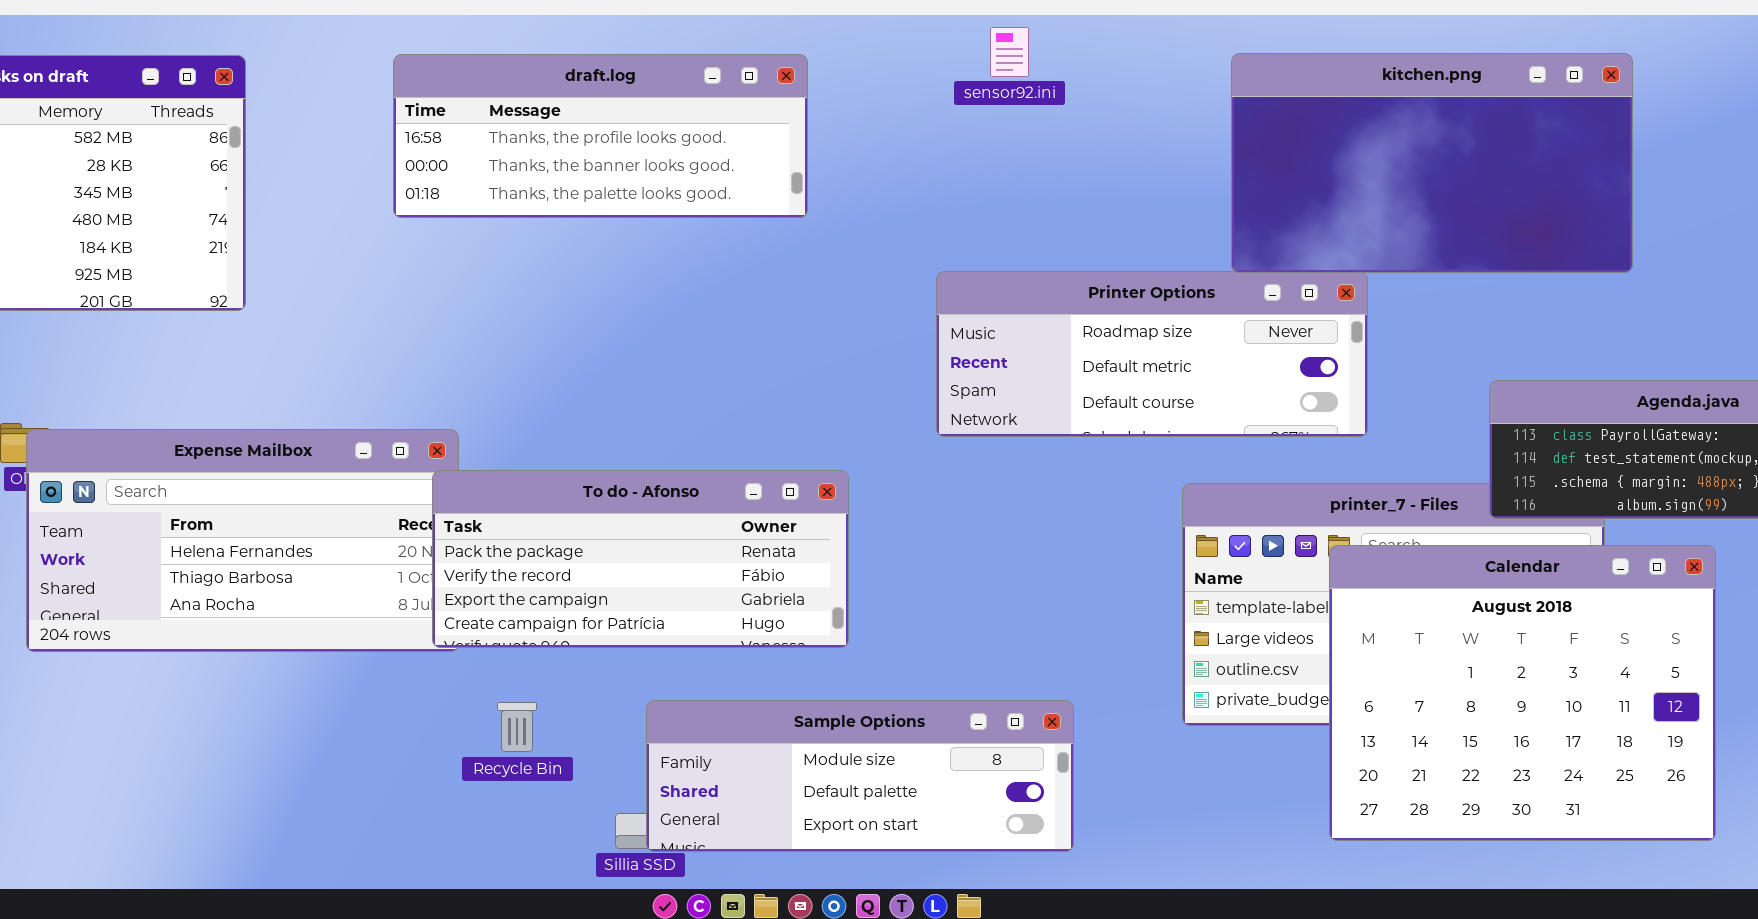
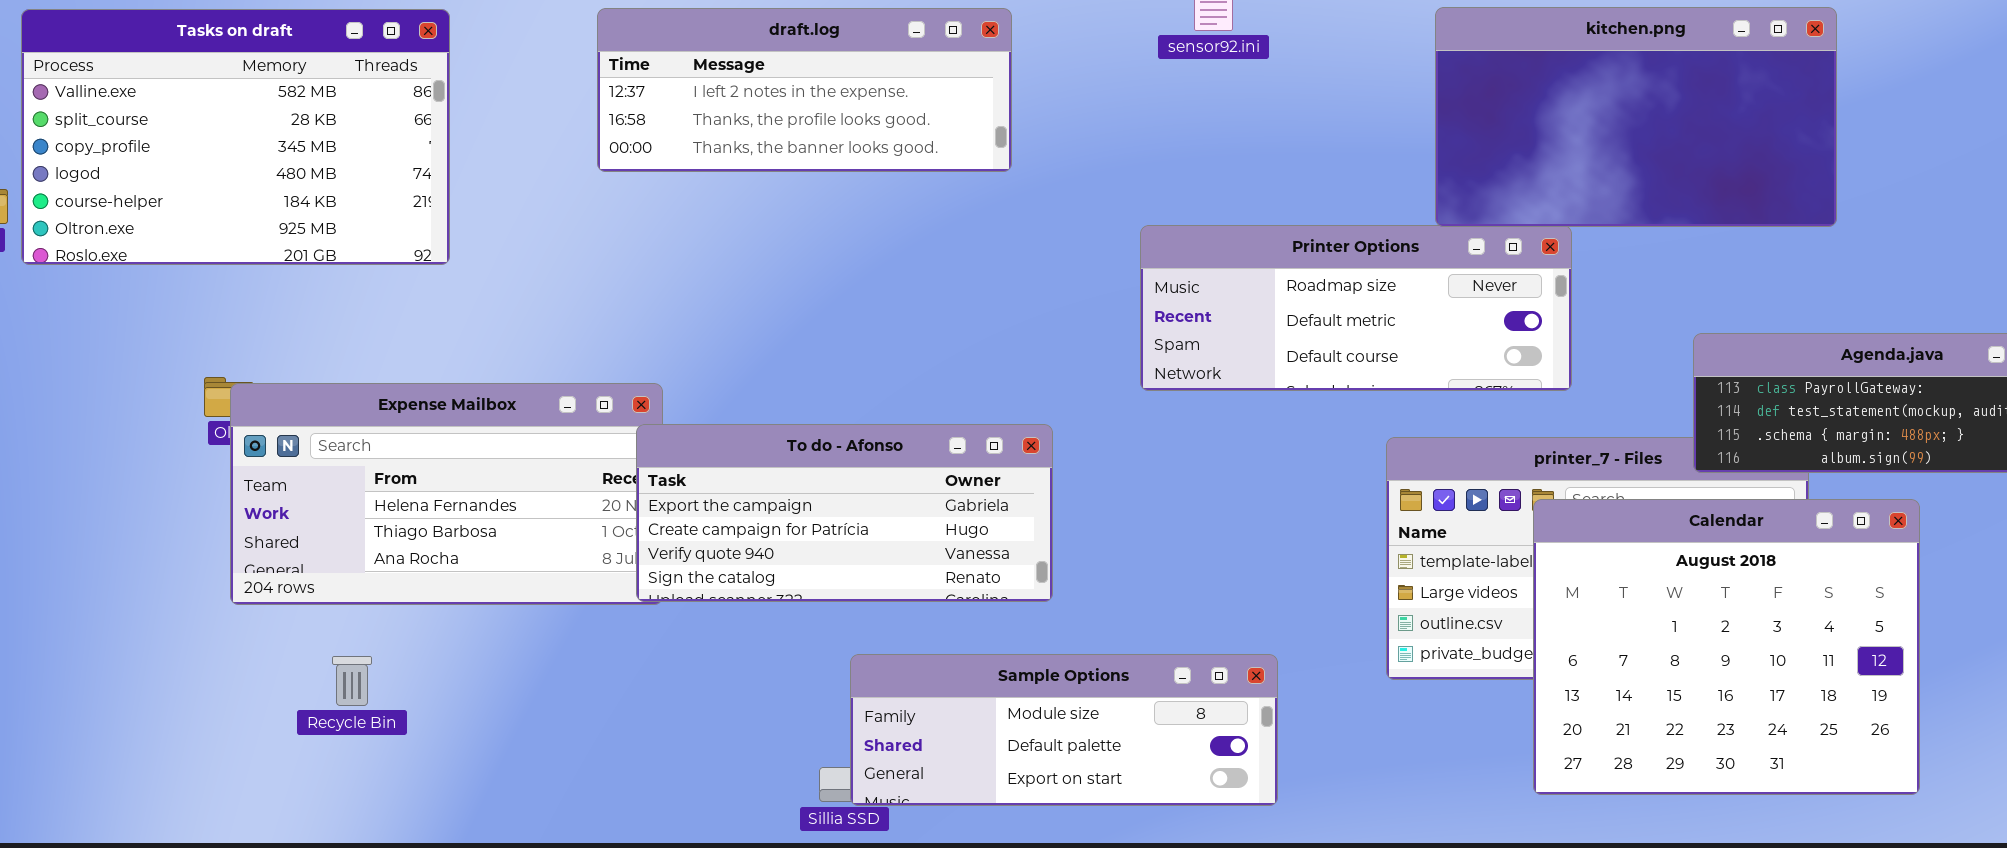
draft.log: [393,54,808,218] -> [597,8,1012,172], scrolled up 1 row
To do - Afonso: [432,470,849,648] -> [636,424,1053,602], scrolled down 2 rows
Recycle Bin: [497,702,537,752] -> [332,656,372,706], moved

